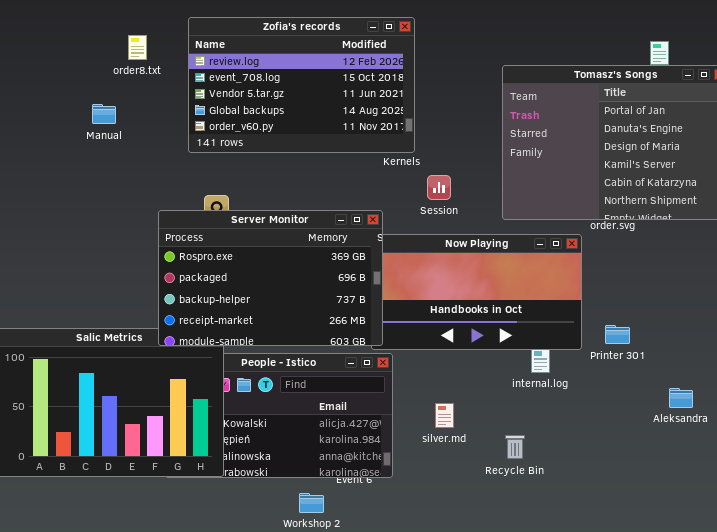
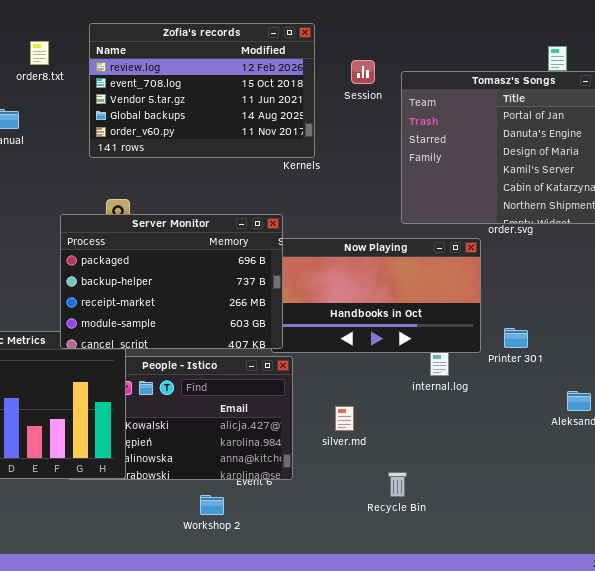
Session: [427,175,451,200] -> [351,60,375,84], moved
Server Monitor: [158,210,383,346] -> [60,214,283,349], scrolled down 1 row
Recycle Bin: [505,435,525,459] -> [388,472,407,497], moved

